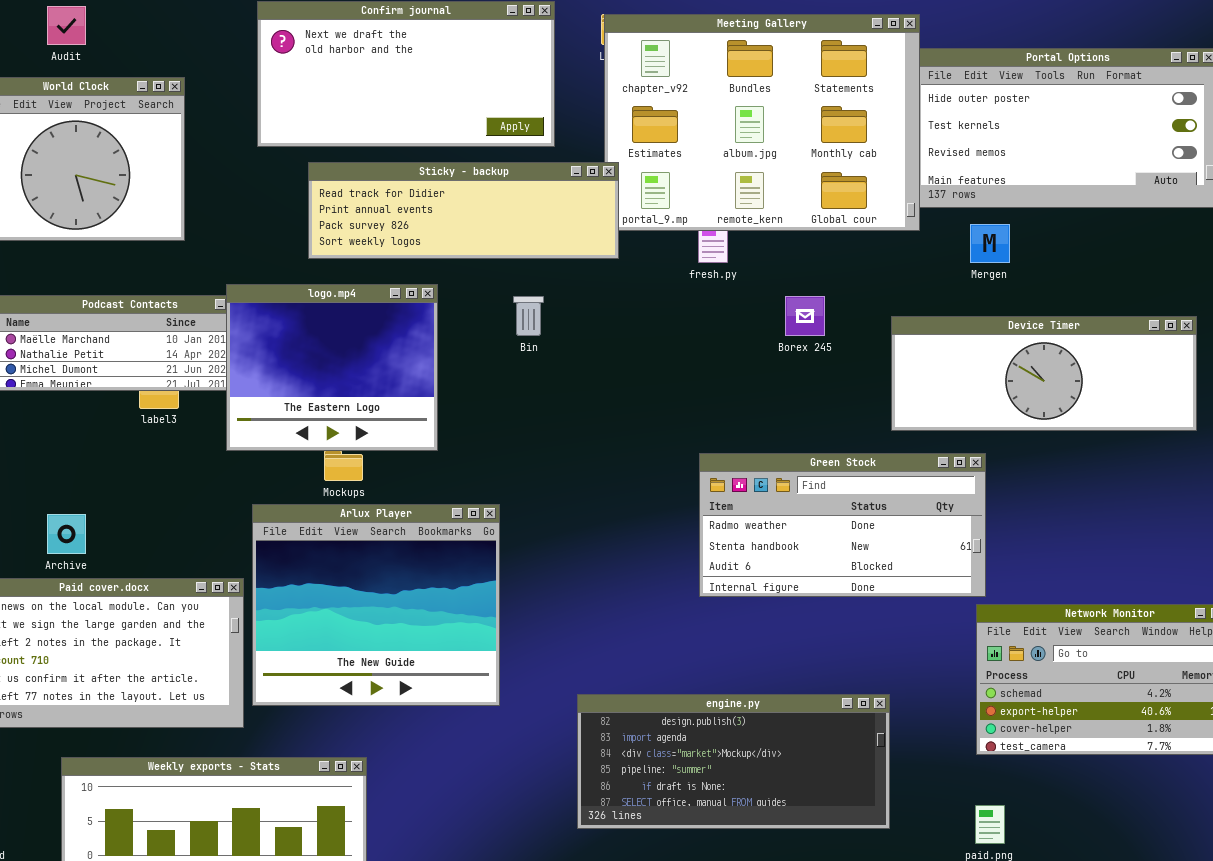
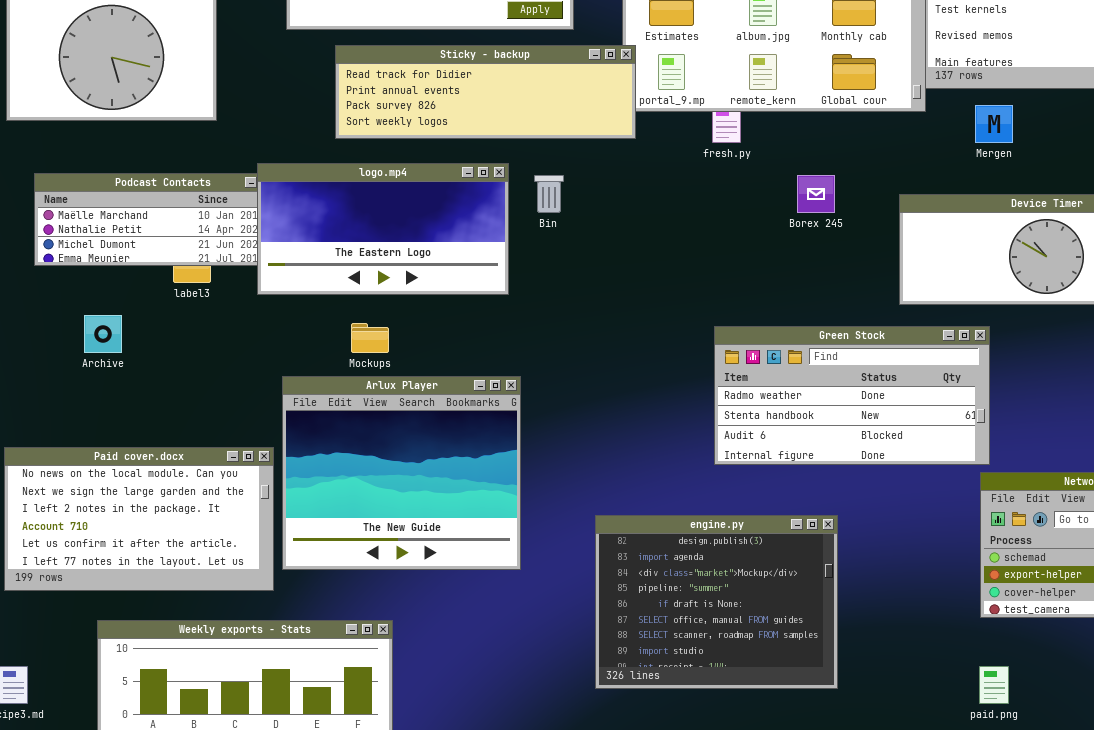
logo.mp4: [226,284,438,451] -> [257,163,509,295], resized
Archive: [47,514,86,554] -> [84,315,122,353], moved
engine.py: [577,694,890,829] -> [595,515,838,689], resized

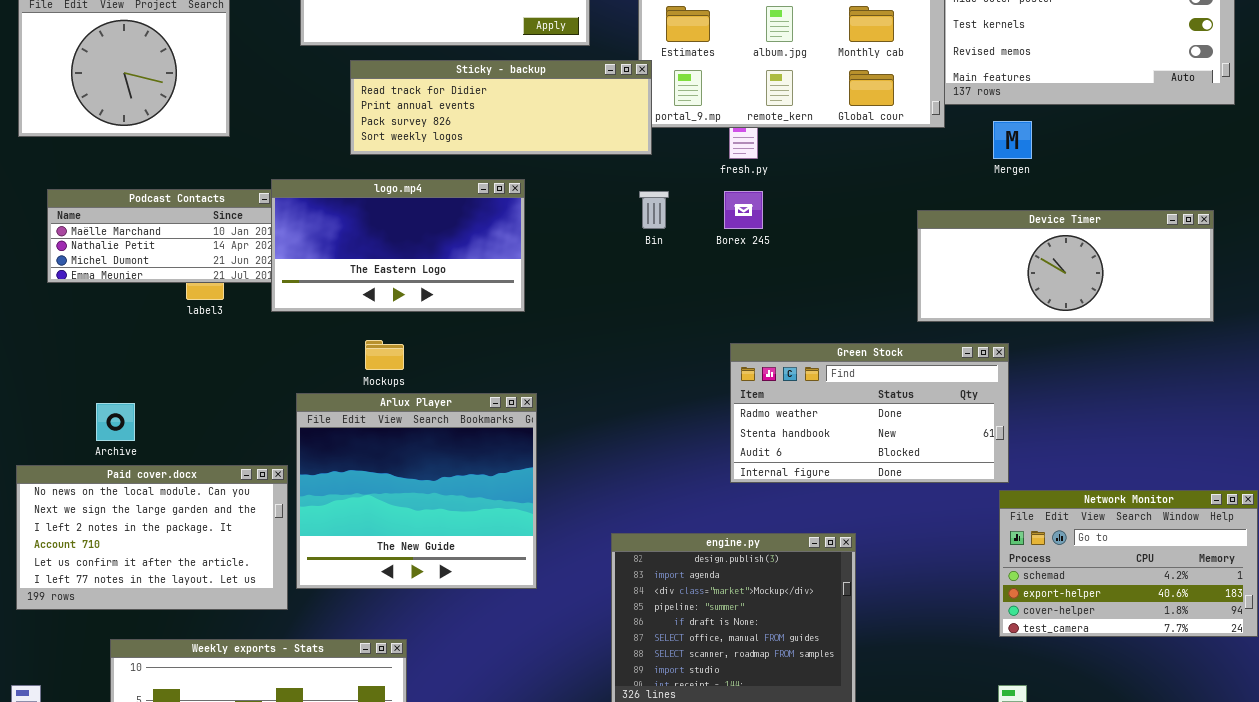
Bin: [534,175,564,213] -> [639,191,669,229], moved
Borex 245: [797,175,835,213] -> [724,191,763,229], moved
Archive: [84,315,122,353] -> [96,403,135,441], moved

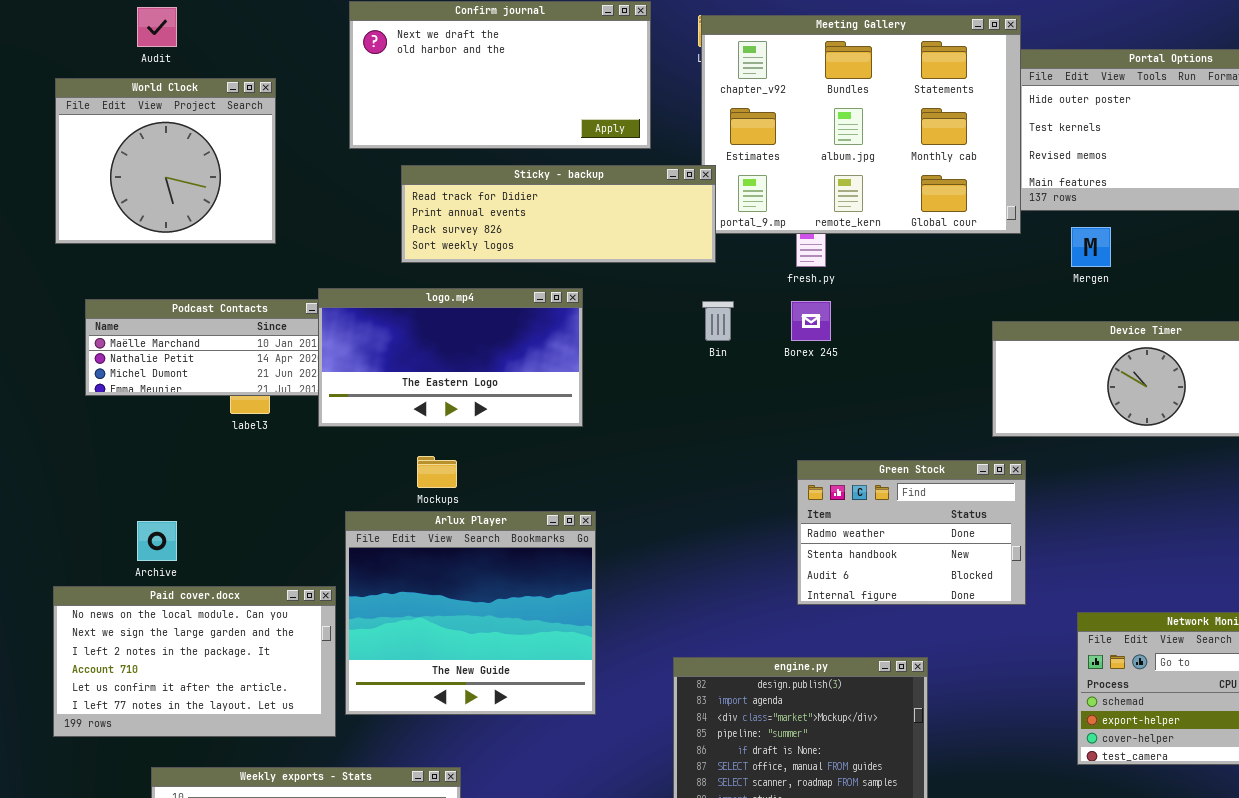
Green Stock: [730,343,1009,483] -> [797,460,1026,605], resized

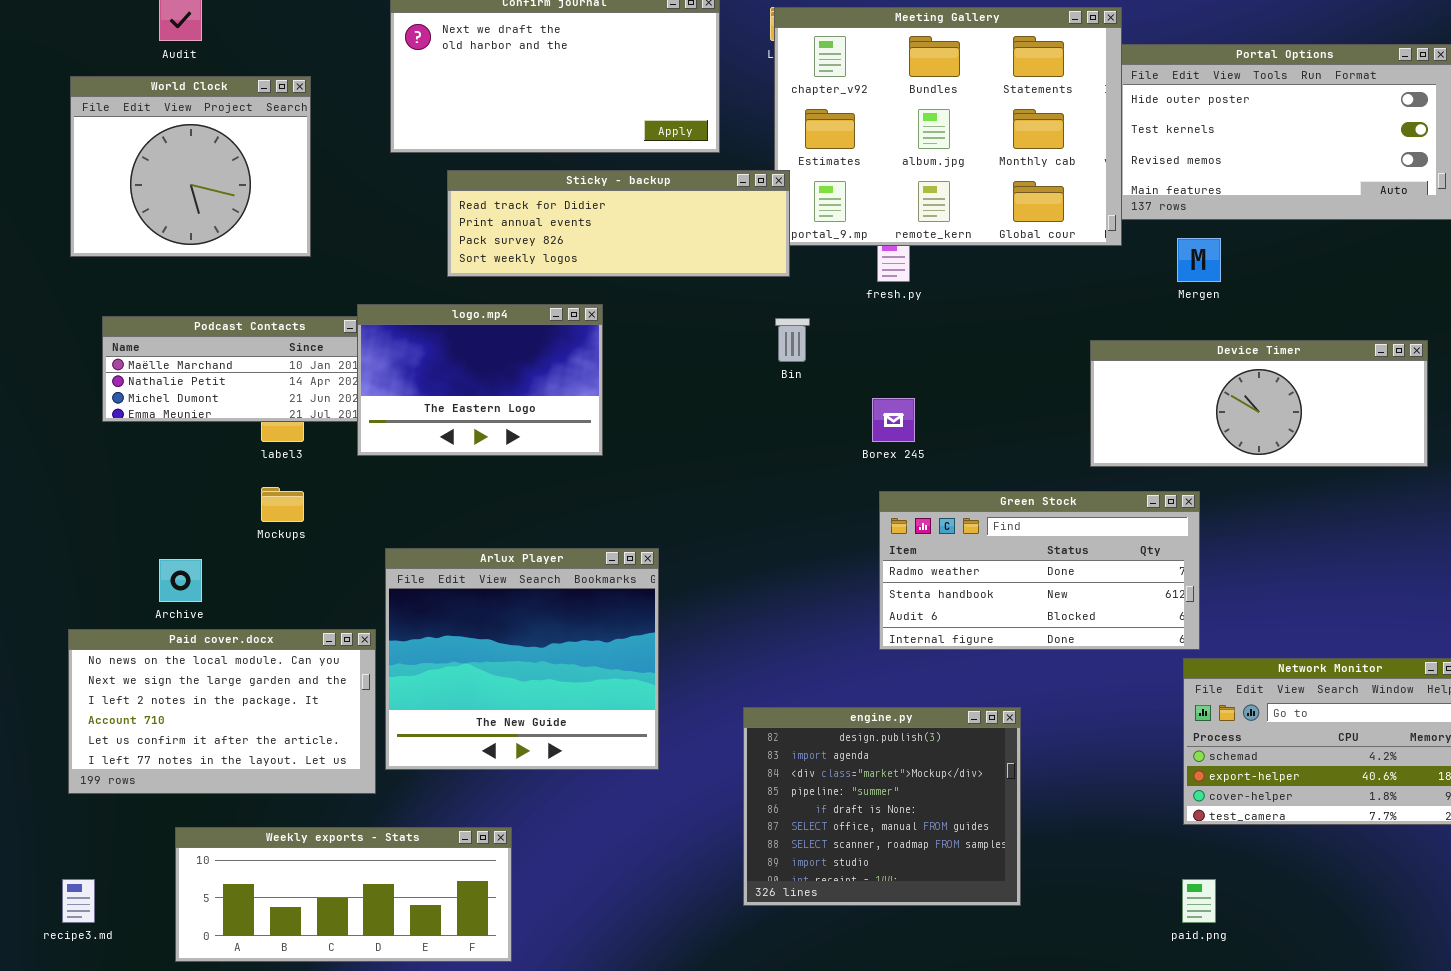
logo.mp4: [318,288,583,427] -> [357,304,603,456], resized
Borex 245: [791,301,831,341] -> [872,398,915,442], moved
Mockups: [417,456,457,488] -> [261,487,304,522], moved
Green Stock: [797,460,1026,605] -> [879,491,1200,650], resized

